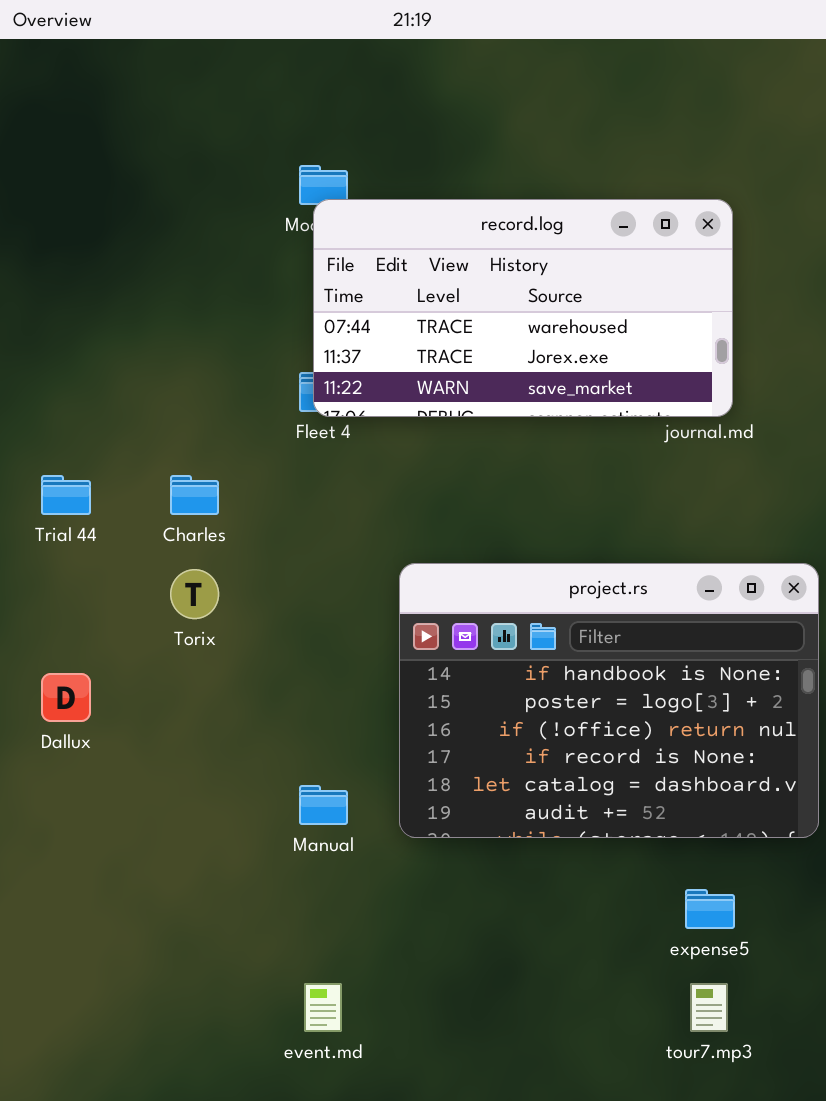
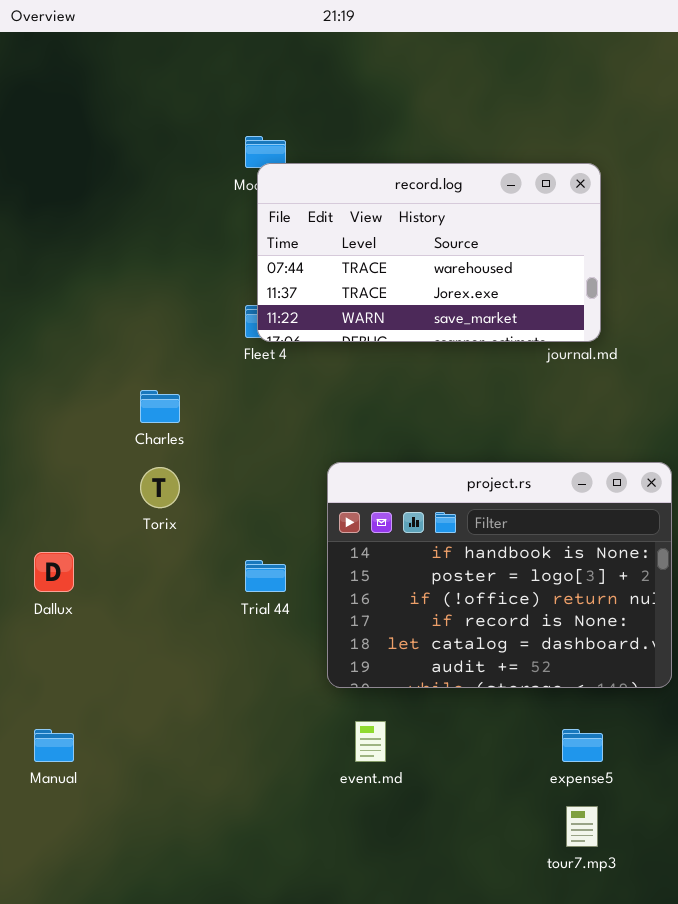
Trial 44: [41,475,91,515] -> [245,560,286,592], moved
Manual: [299,785,348,825] -> [34,729,74,762], moved
event.md: [304,983,342,1032] -> [355,721,386,762], moved

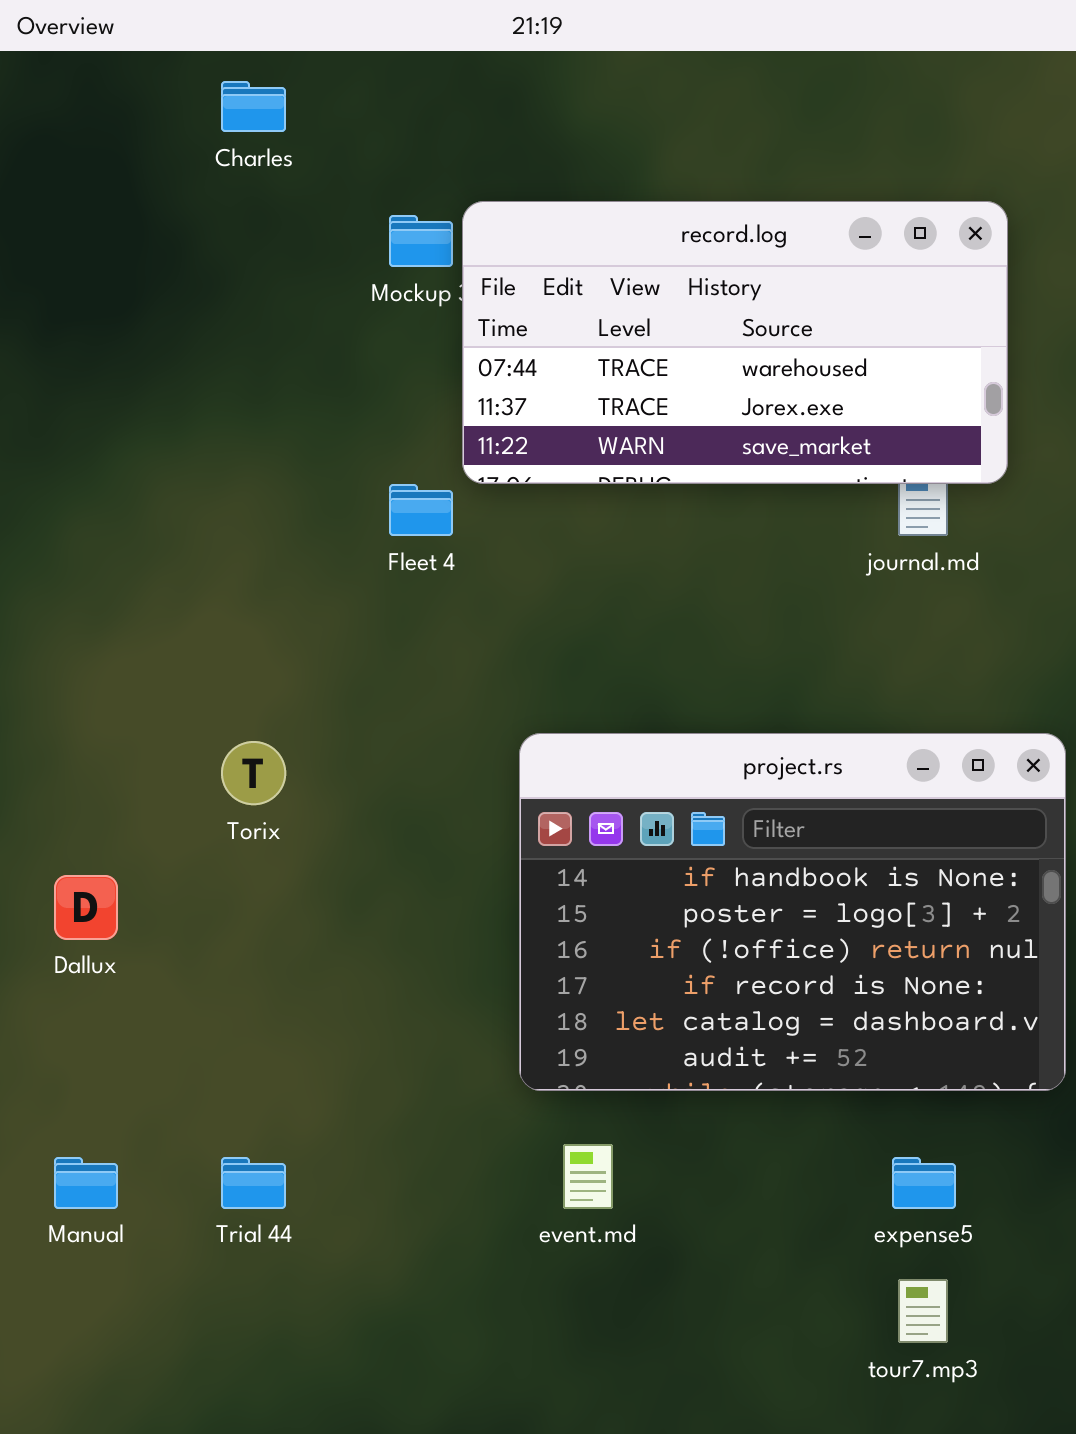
record.log: [257,163,601,342] -> [462,201,1008,484], moved
Charles: [140,390,180,423] -> [221,81,286,132], moved
Trial 44: [245,560,286,592] -> [221,1157,286,1209], moved

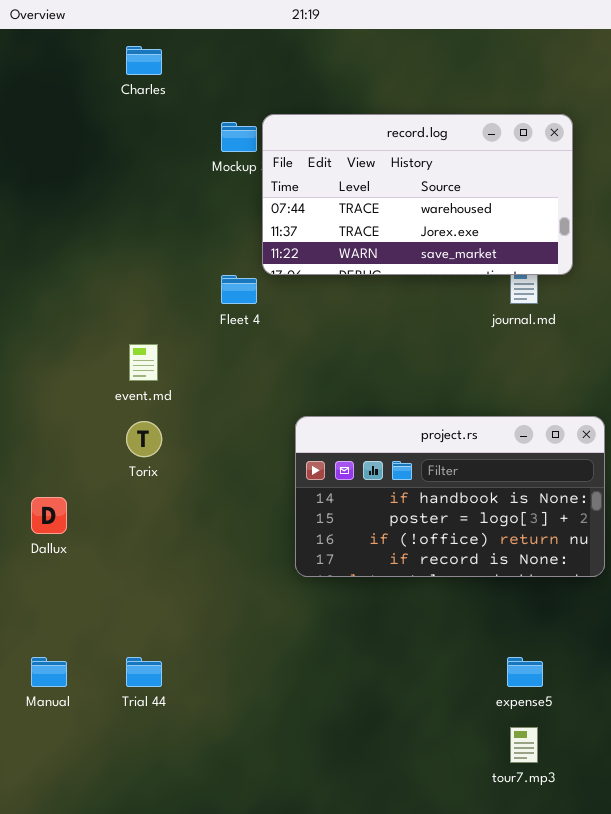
project.rs: [519,733,1066,1091] -> [295,416,605,577], resized
event.md: [563,1144,613,1209] -> [129,344,158,381], moved

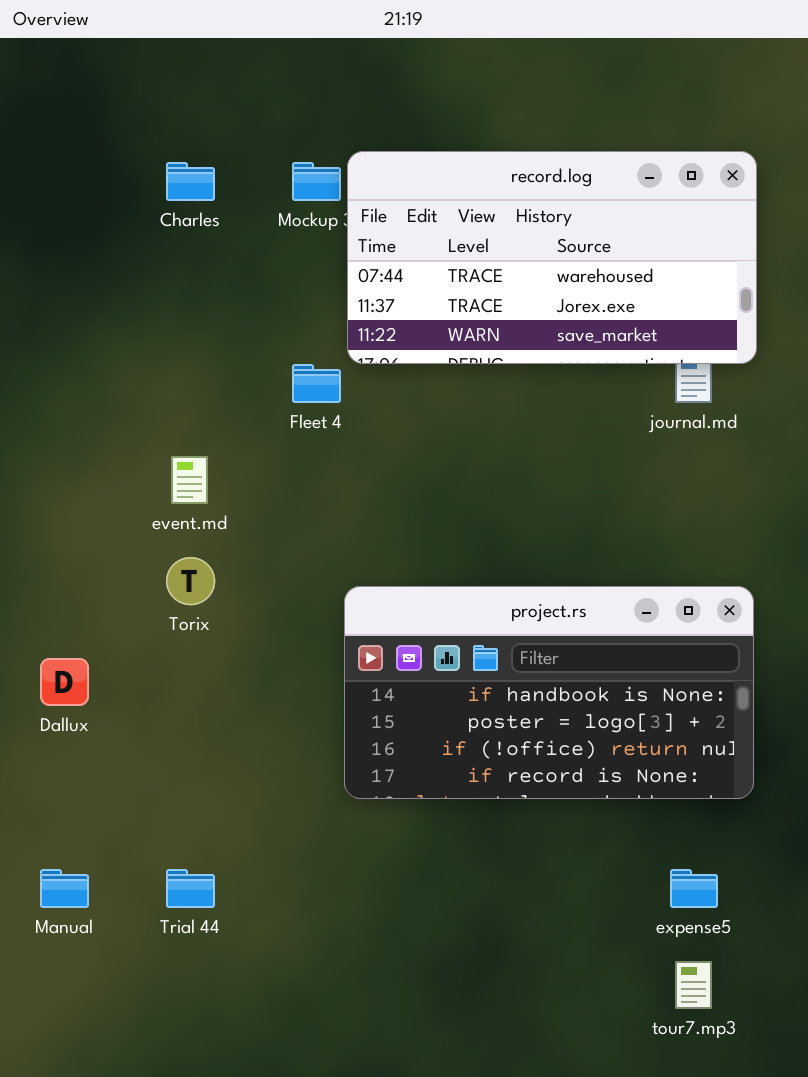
Charles: [126,46,162,75] -> [166,162,215,201], moved
project.rs: [295,416,605,577] -> [344,586,754,799], moved

